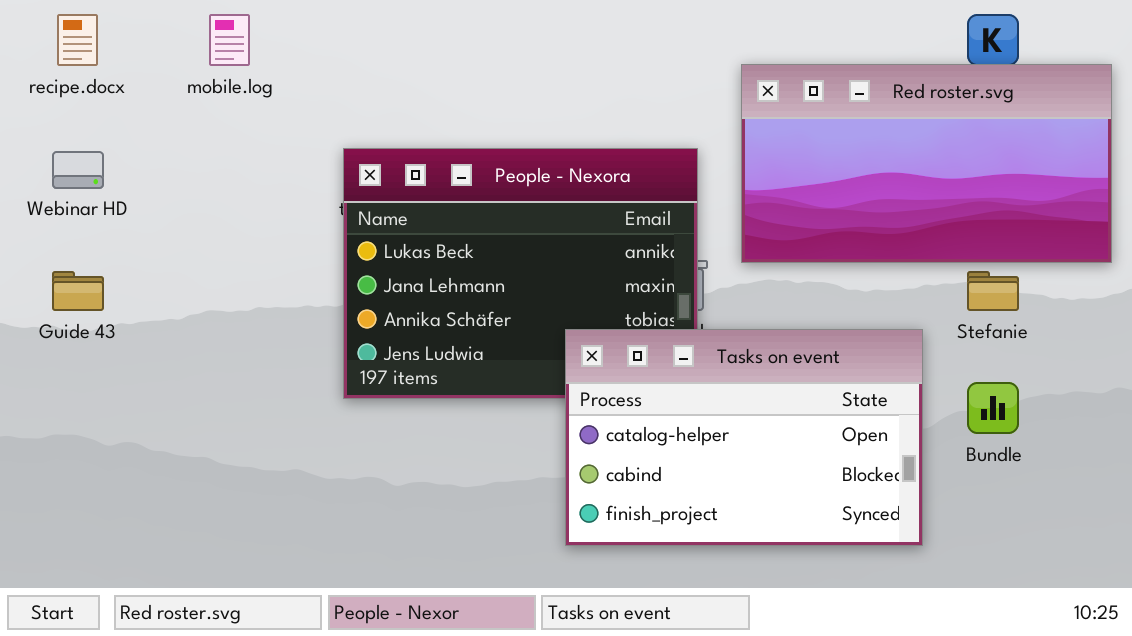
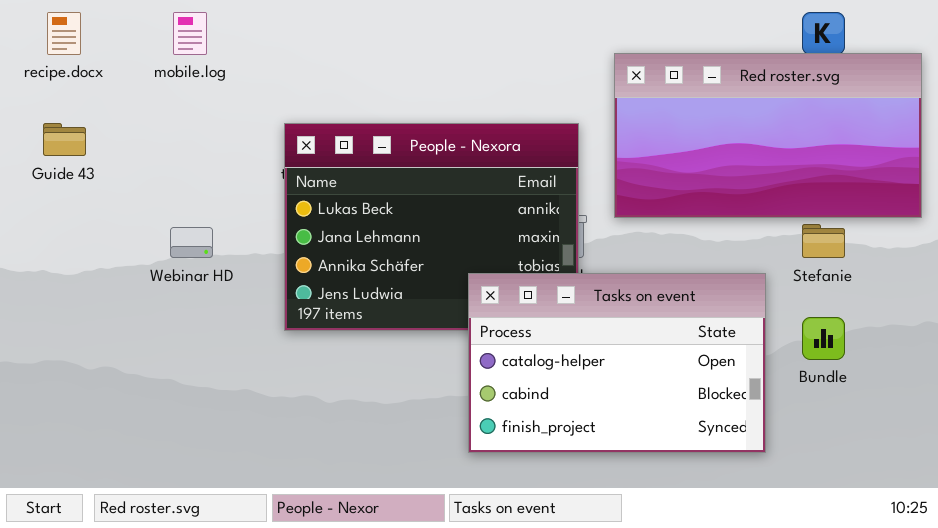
Webinar HD: [52,151,104,189] -> [170,227,213,258], moved
Guide 43: [52,271,104,311] -> [43,123,86,156], moved

